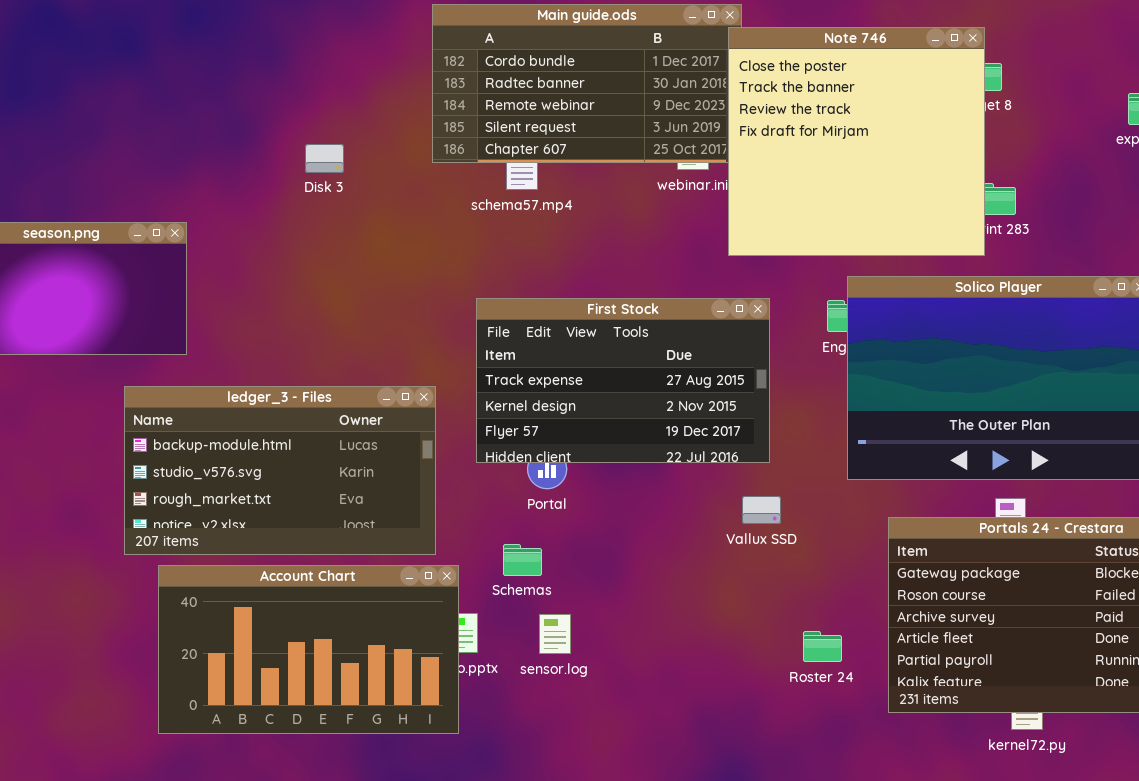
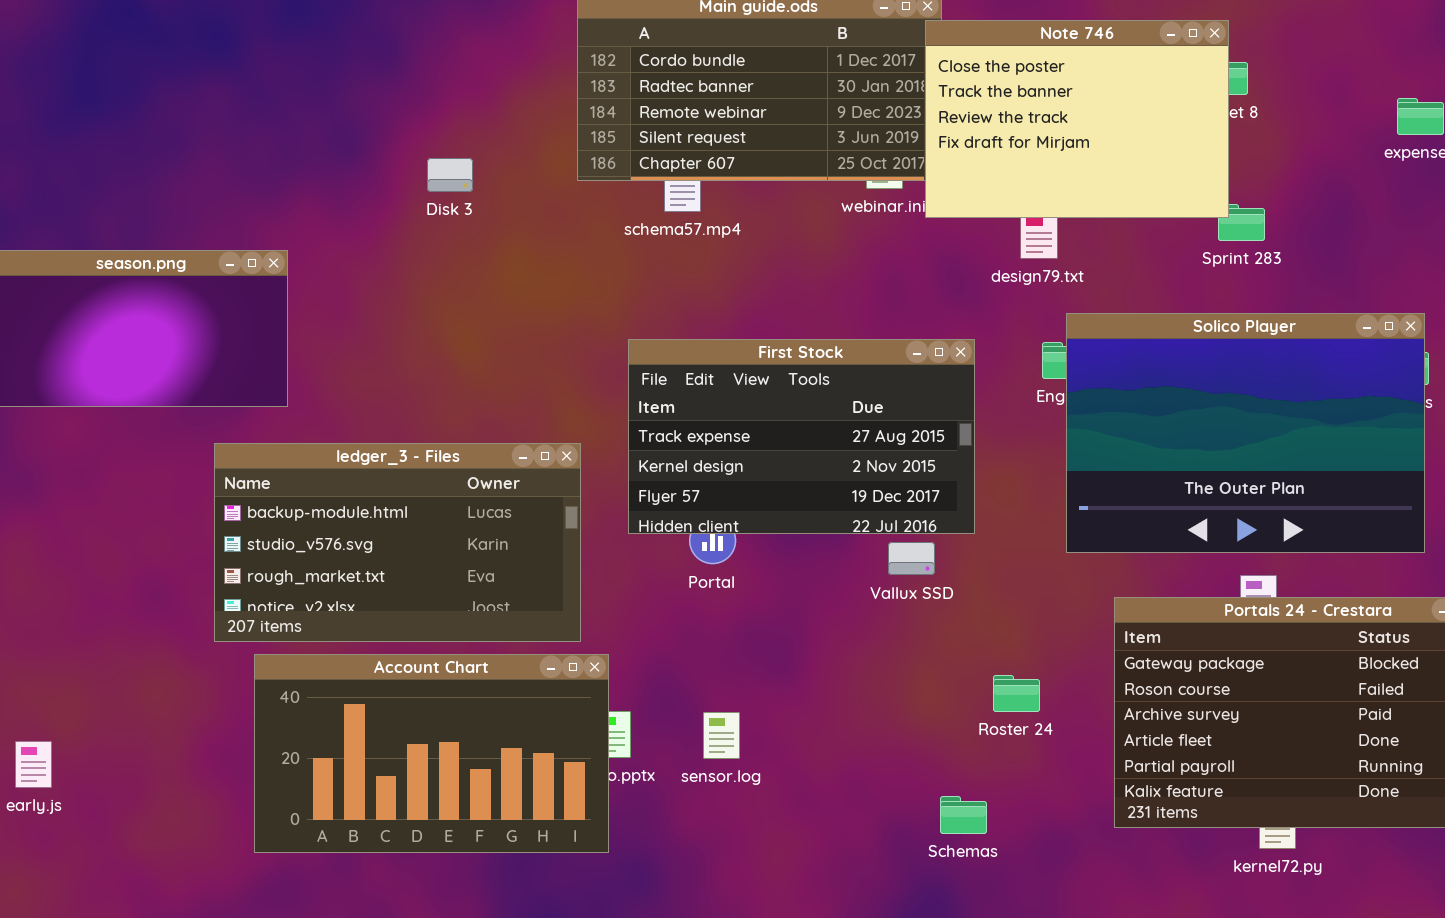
Note 746: [728,27,985,256] -> [925,20,1229,218], resized
Vallux SSD: [742,496,781,524] -> [888,542,935,575], moved
Schemas: [503,544,542,576] -> [940,796,987,834], moved
Roster 24: [803,631,842,662] -> [993,675,1040,712], moved

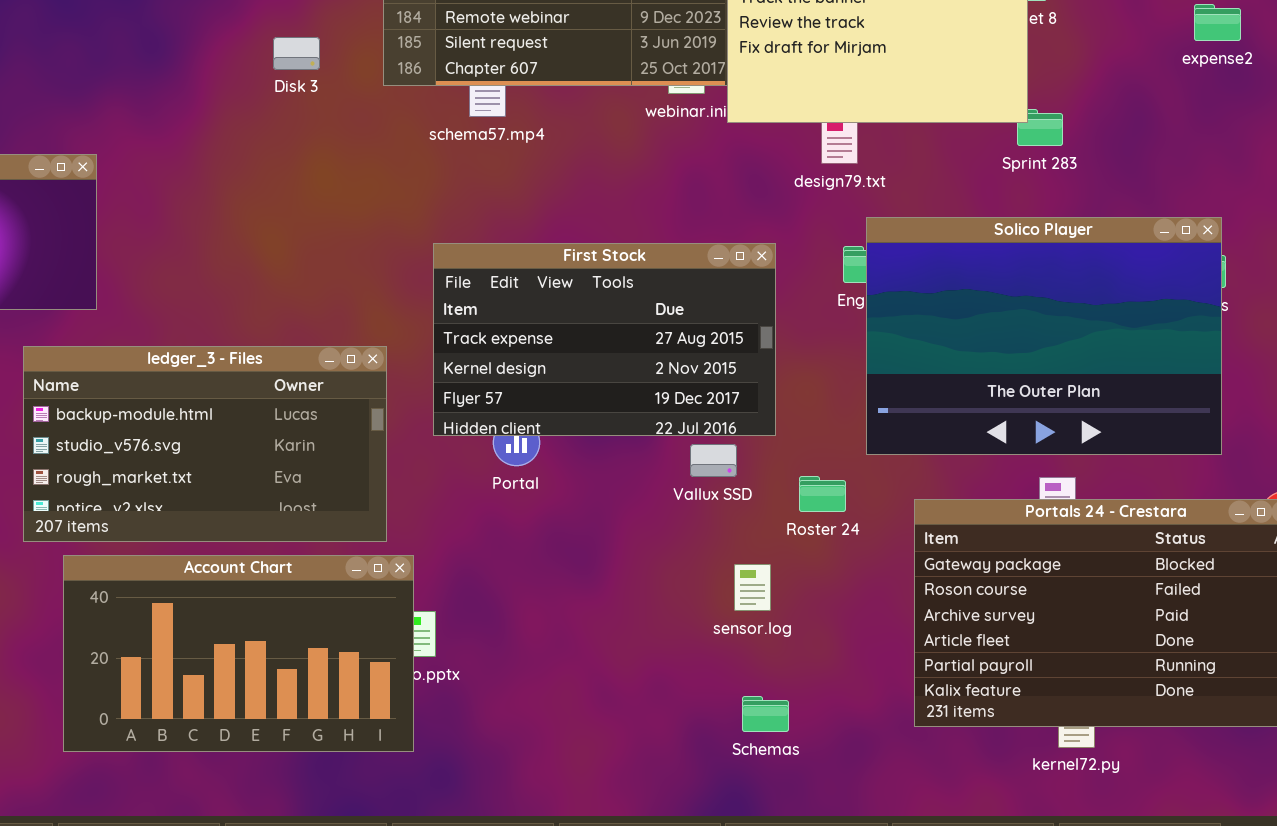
Disk 3: [427,158,473,192] -> [273,37,320,70], moved
Roster 24: [993,675,1040,712] -> [799,476,846,512], moved
sensor.log: [703,712,740,759] -> [734,564,771,611], moved

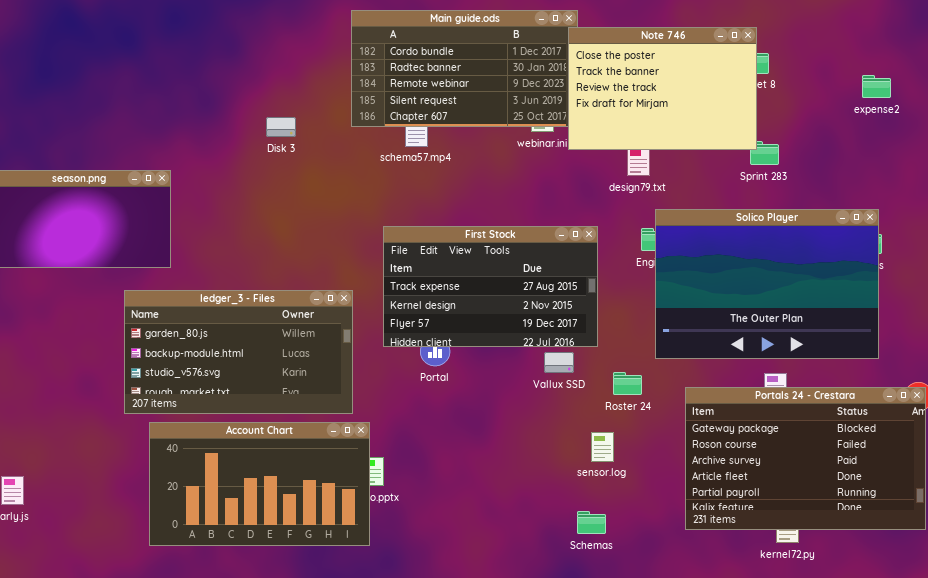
Disk 3: [273,37,320,70] -> [266,117,296,137], moved
ledger_3 - Files: [23,346,387,542] -> [124,290,353,414], scrolled up 1 row
sensor.log: [734,564,771,611] -> [591,432,614,462], moved

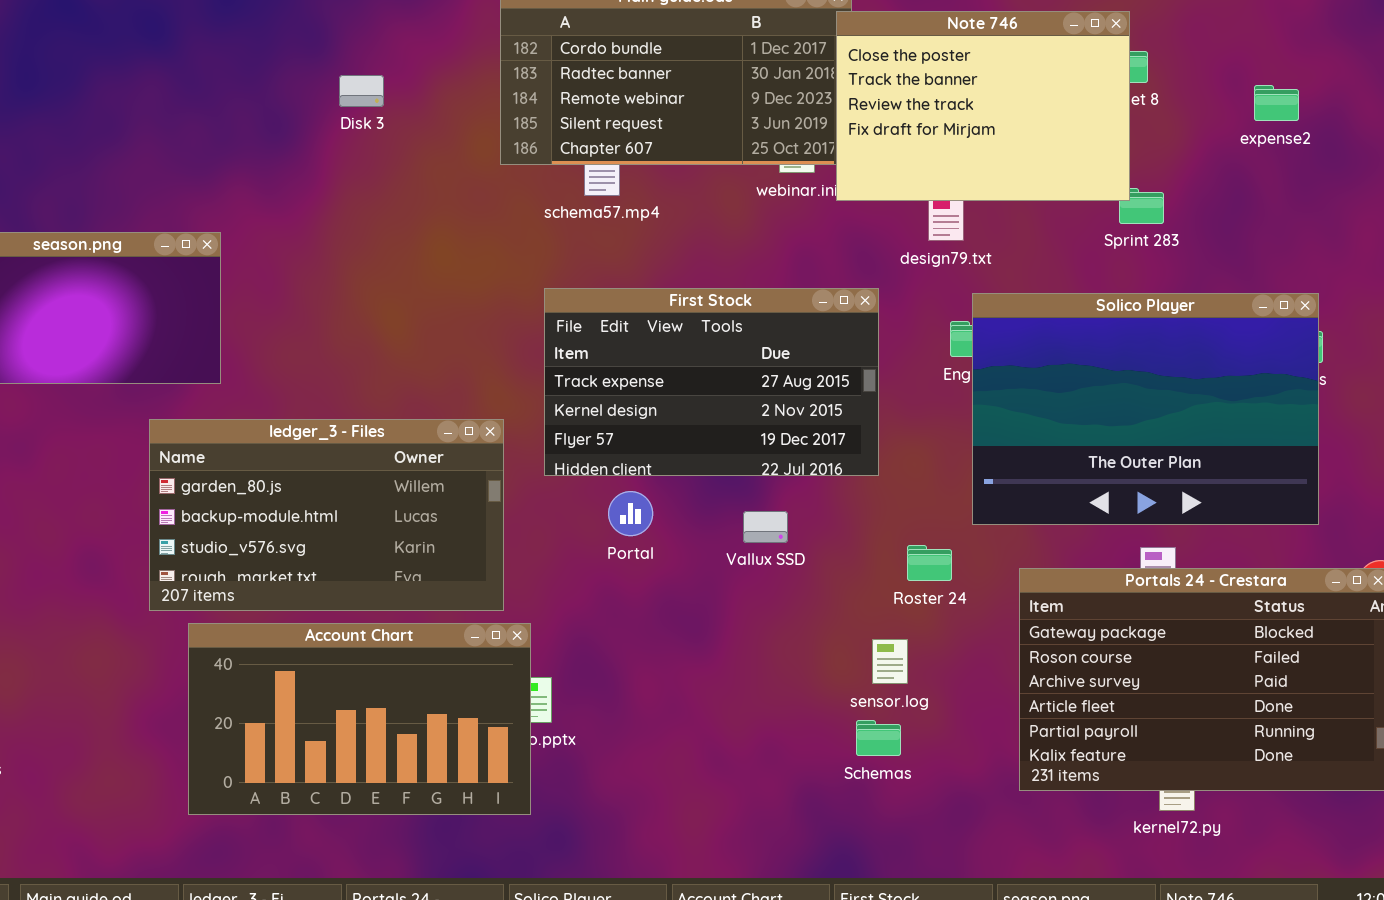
expense2: [862,75,891,98] -> [1254,85,1299,121], moved
Disk 3: [266,117,296,137] -> [339,75,384,107], moved
First Stock: [383,226,598,347] -> [544,288,879,476], moved
Vallux SSD: [544,352,574,373] -> [743,511,788,543], moved
Schemas: [577,511,606,534] -> [856,720,901,756], moved

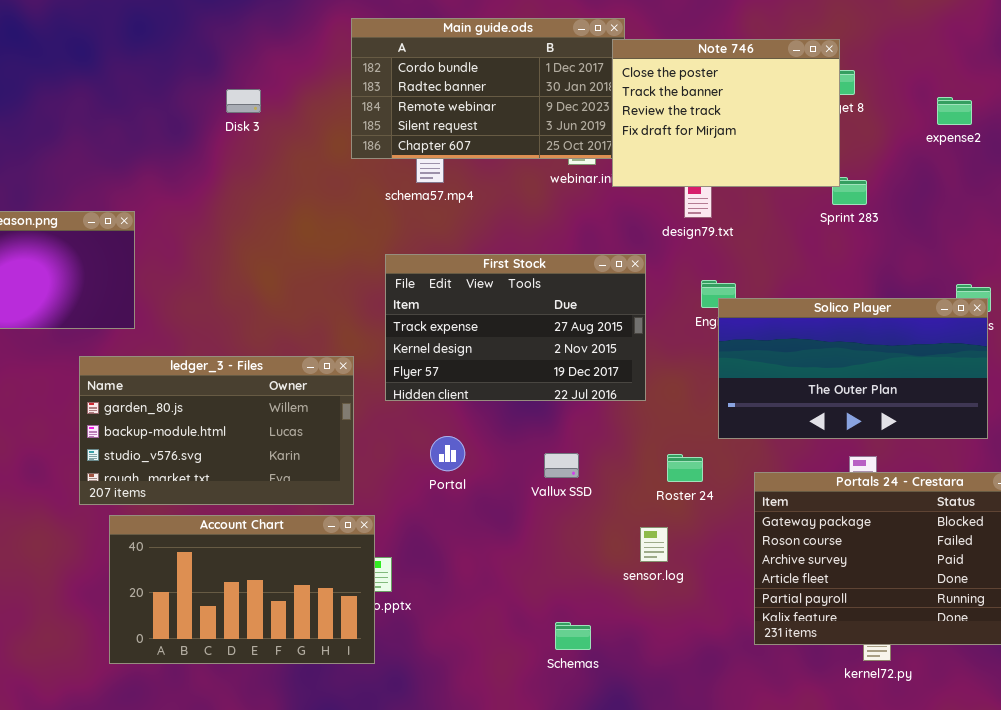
Solico Player: [972,293,1319,525] -> [718,298,988,439], resized
Portal: [608,491,653,536] -> [430,436,465,471], moved
Vallux SSD: [743,511,788,543] -> [544,453,579,478], moved
Schemas: [856,720,901,756] -> [555,622,591,650], moved

